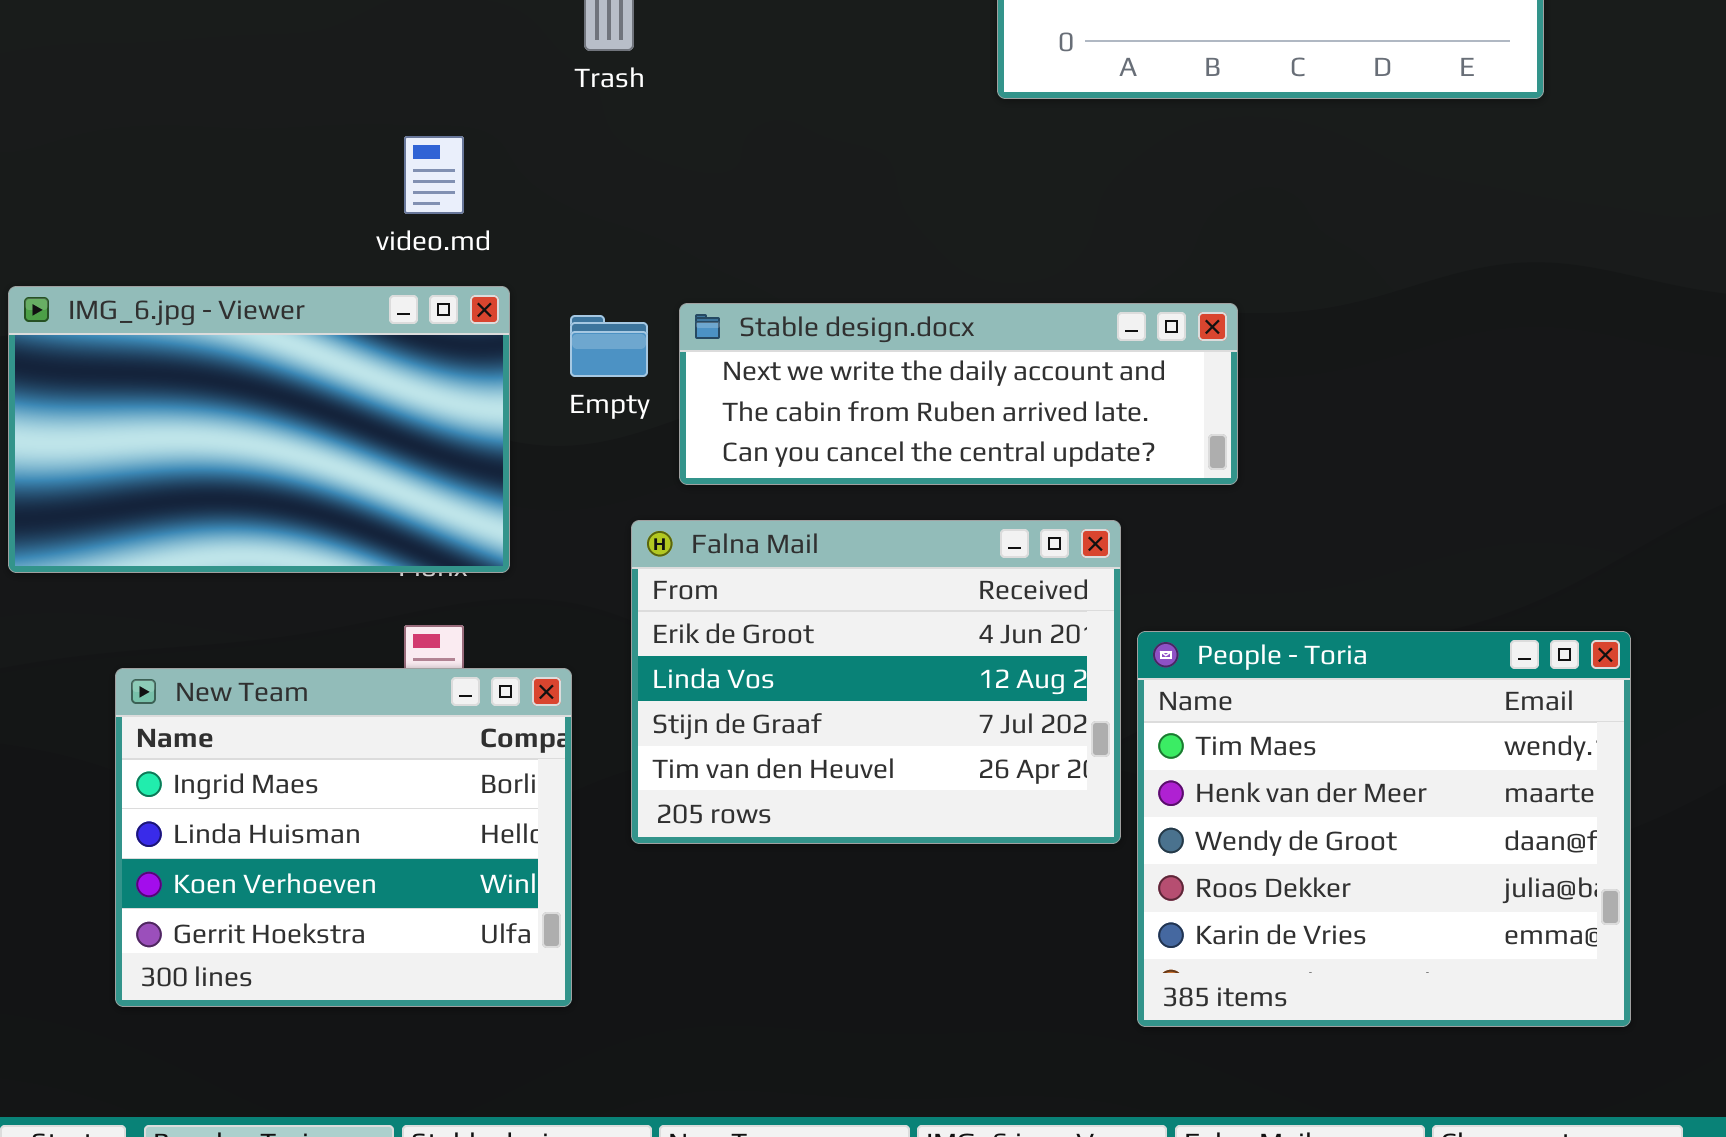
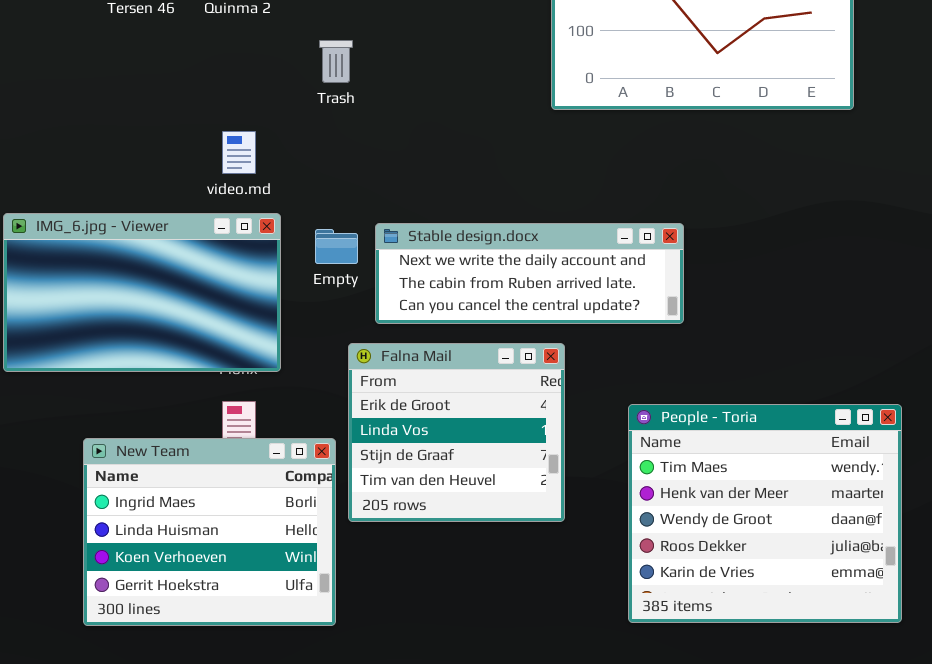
Falna Mail: [631,520,1121,844] -> [348,343,565,522], resized
New Team: [115,668,572,1007] -> [83,438,336,626], moved

